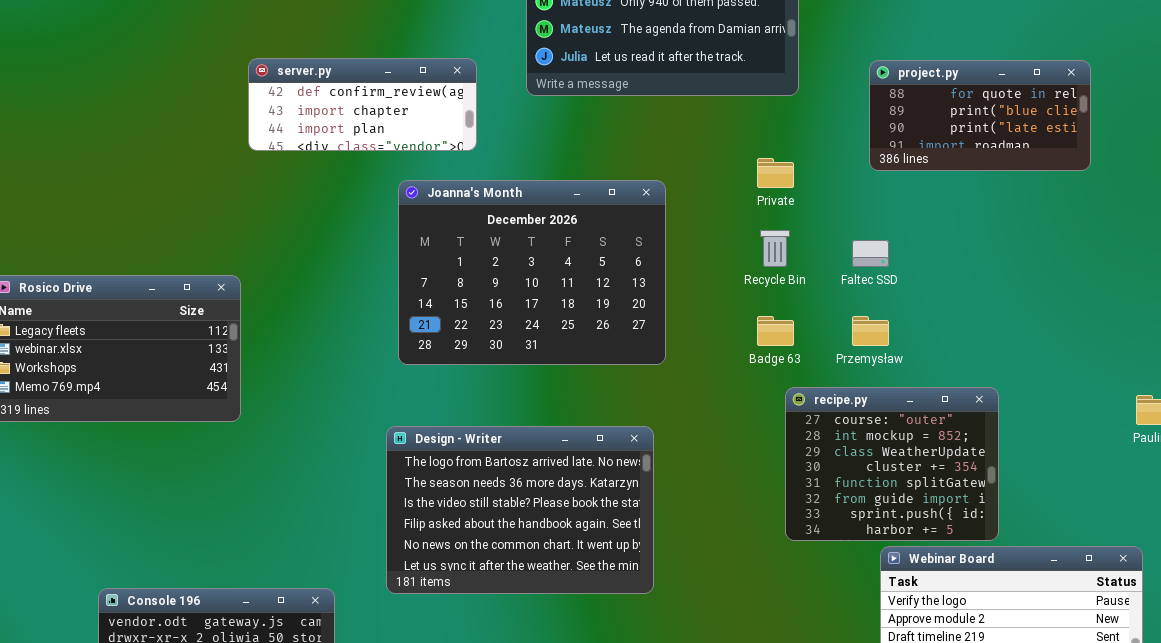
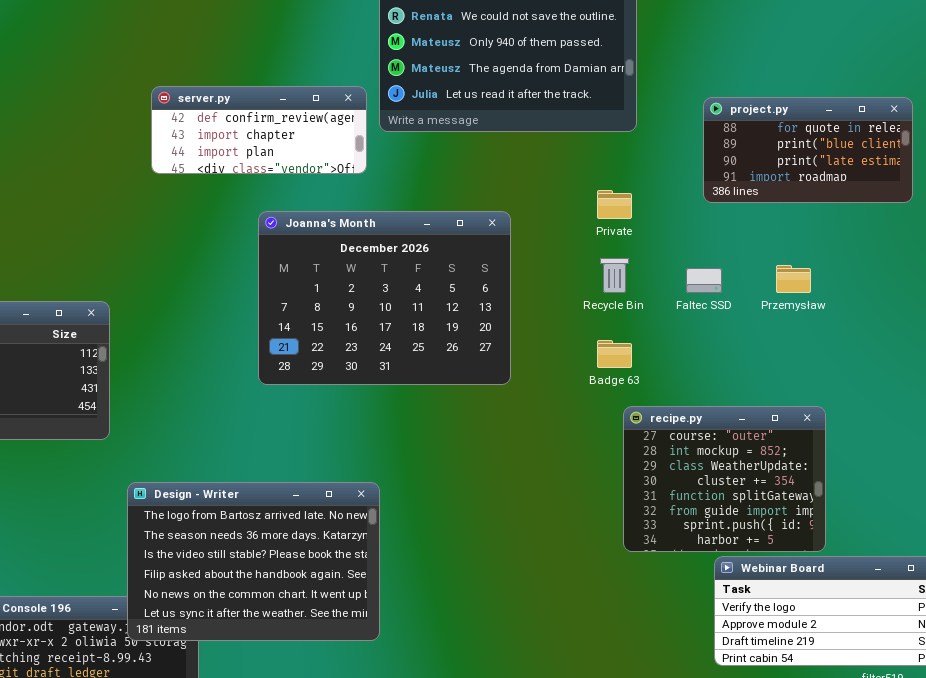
server.py: [248,58,477,151] -> [151,86,367,174], moved
Przemysław: [852,316,889,346] -> [776,265,811,293], moved
Design - Writer: [386,426,654,594] -> [127,482,380,641], moved

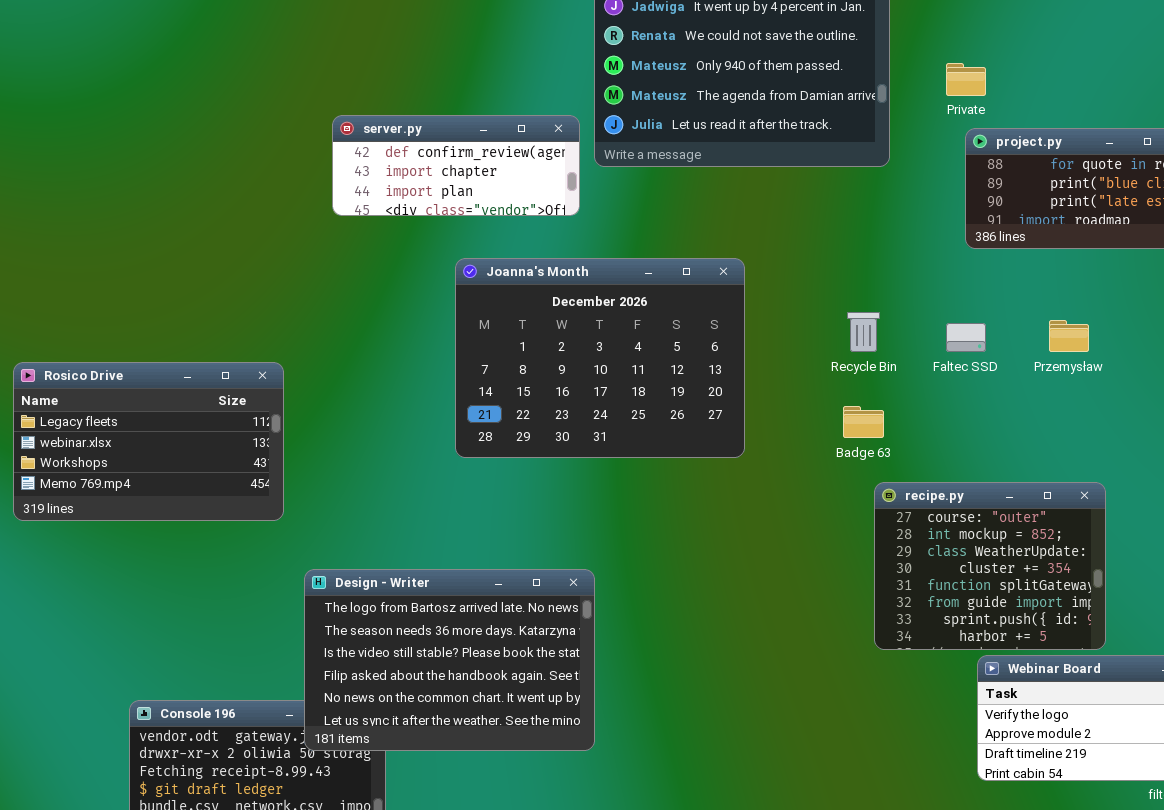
Private: [597,190,632,219] -> [946,63,986,96], moved

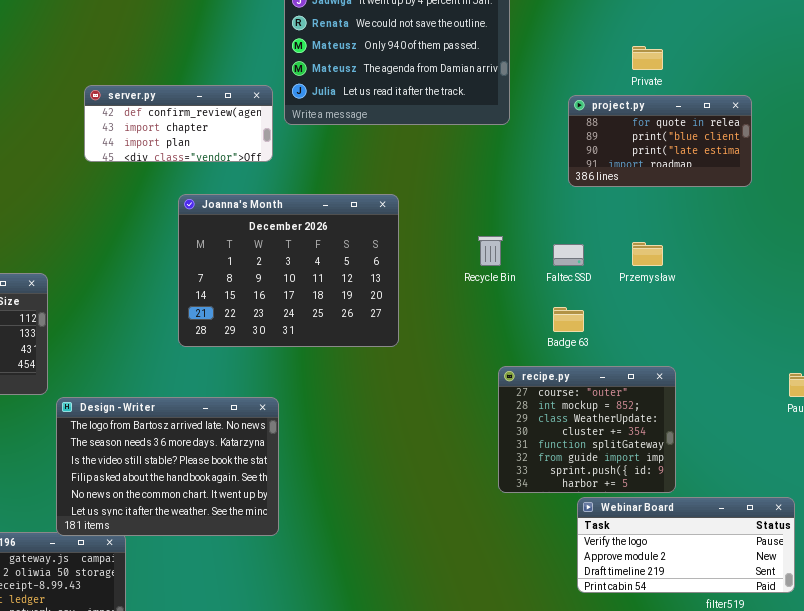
Private: [946,63,986,96] -> [632,46,663,70], moved
Badge 63: [843,406,884,438] -> [553,307,584,332], moved
Design - Writer: [304,569,595,751] -> [56,397,279,536], moved

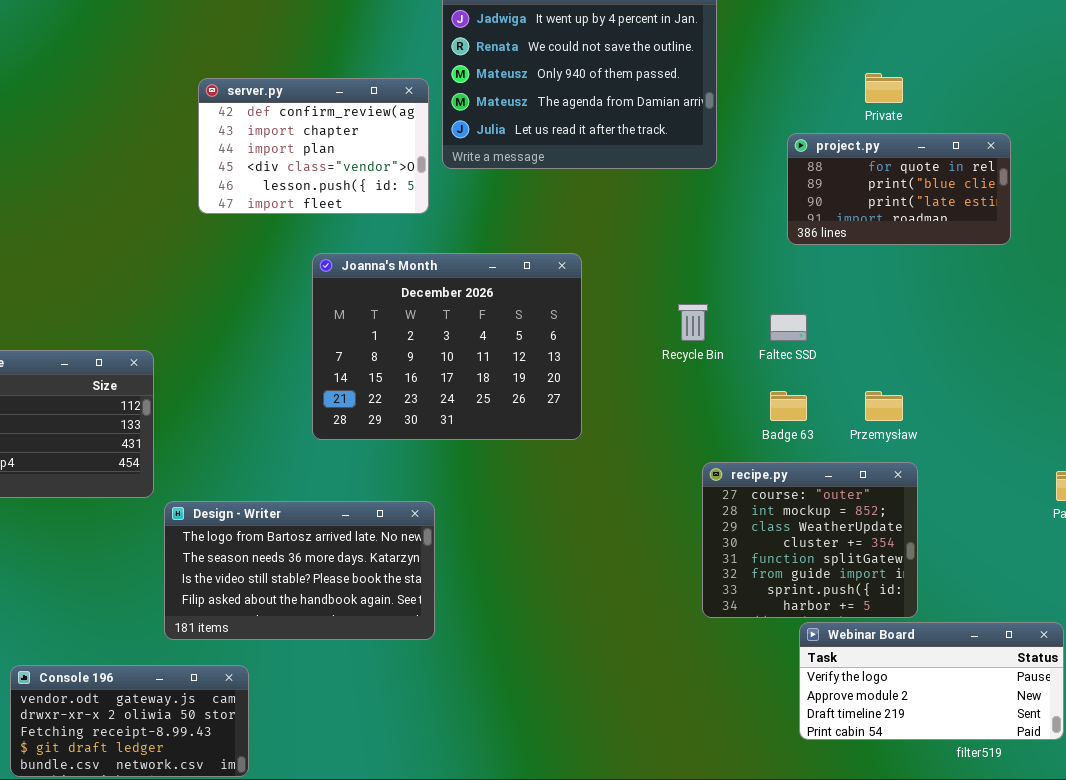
server.py: [84,85,273,162] -> [198,78,429,214], resized
Przemysław: [632,242,663,266] -> [865,391,903,421], moved
Design - Writer: [56,397,279,536] -> [164,501,435,640], resized

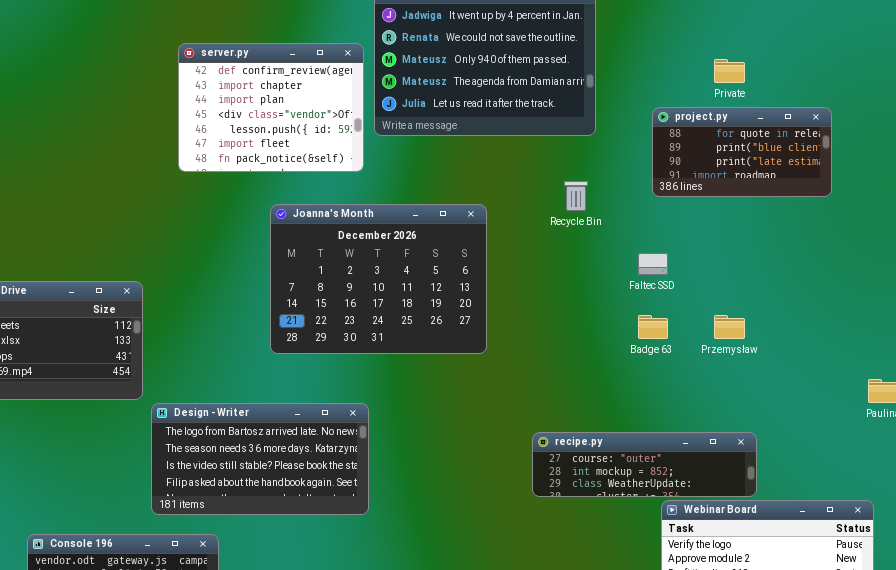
server.py: [198,78,429,214] -> [178,43,364,172], resized
Recycle Bin: [678,304,708,341] -> [564,181,588,211], moved
recipe.py: [702,462,918,618] -> [532,432,757,497], resized

